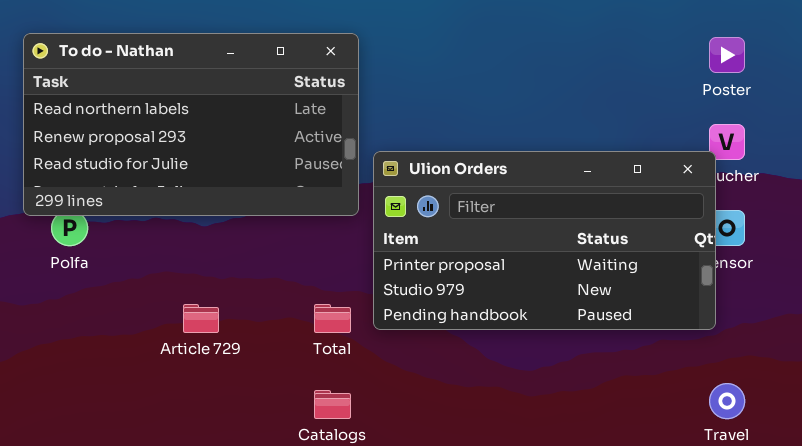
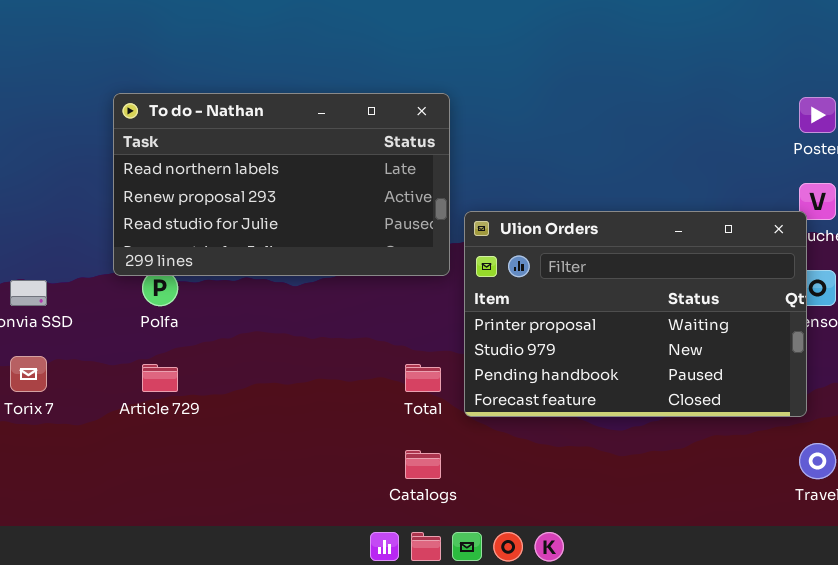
Ulion Orders: [373,151,716,330] -> [464,211,807,417], resized
Article 729: [183,304,219,333] -> [142,364,178,392], moved

